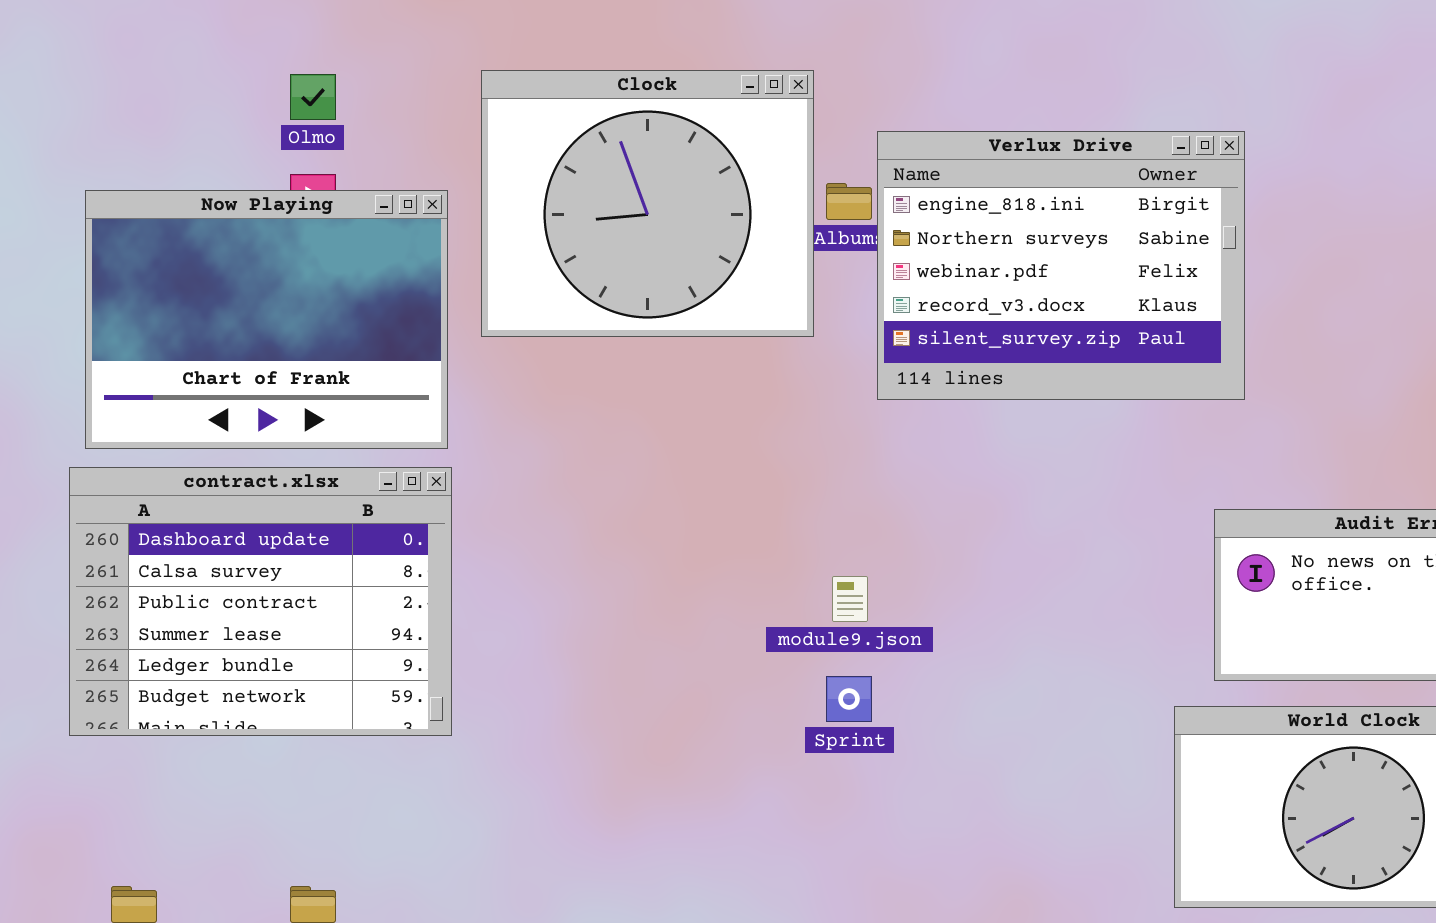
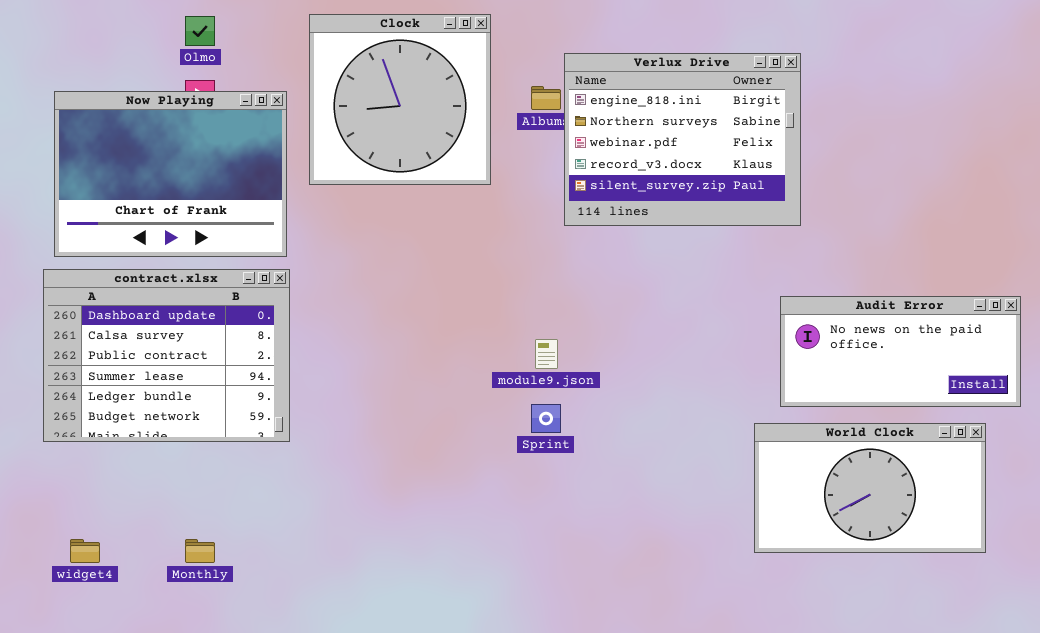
Clock: [481,70,814,337] -> [309,14,491,185], resized

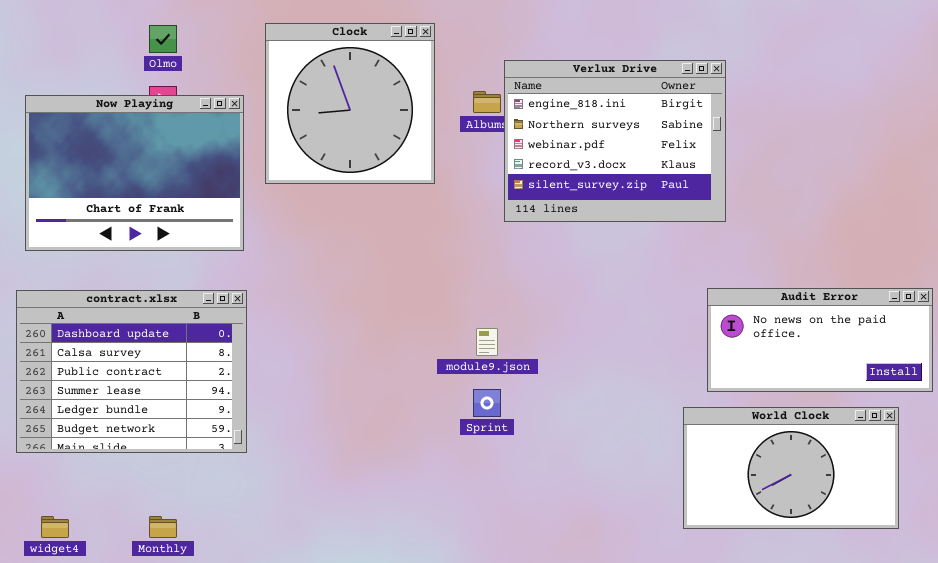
contract.xlsx: [43,269,290,442] -> [16,290,247,453], moved

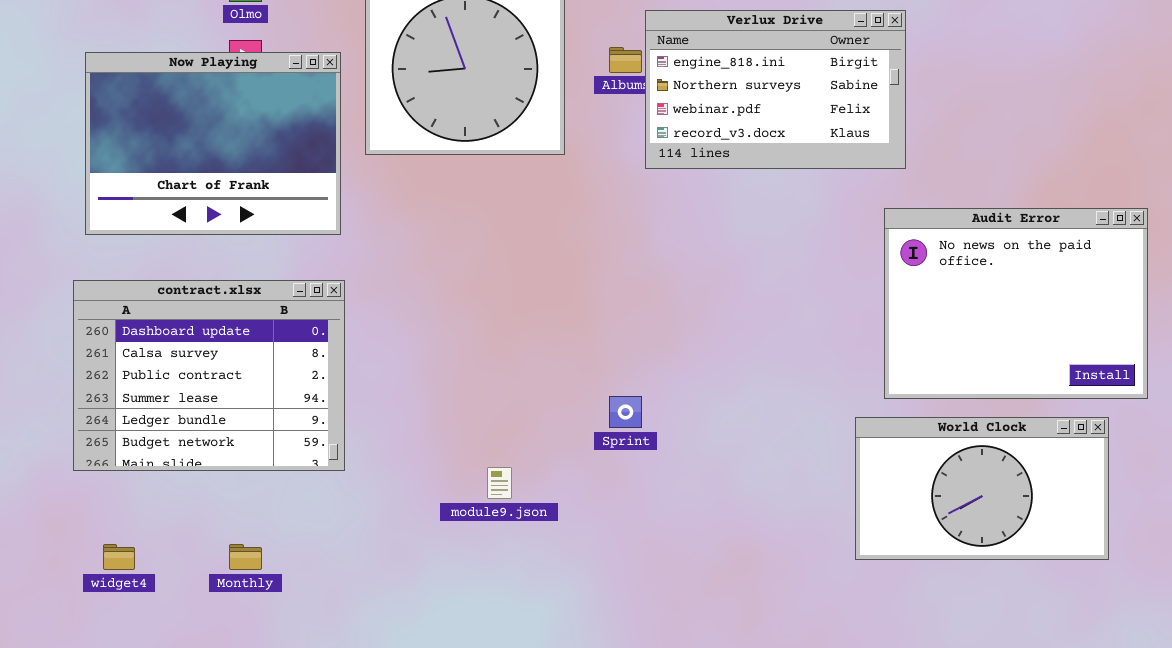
Verlux Drive: [504,60,726,222] -> [645,10,906,169], resized
Audit Error: [707,288,933,392] -> [884,208,1148,399], resized
module9.json: [476,328,498,356] -> [487,467,512,499], moved

